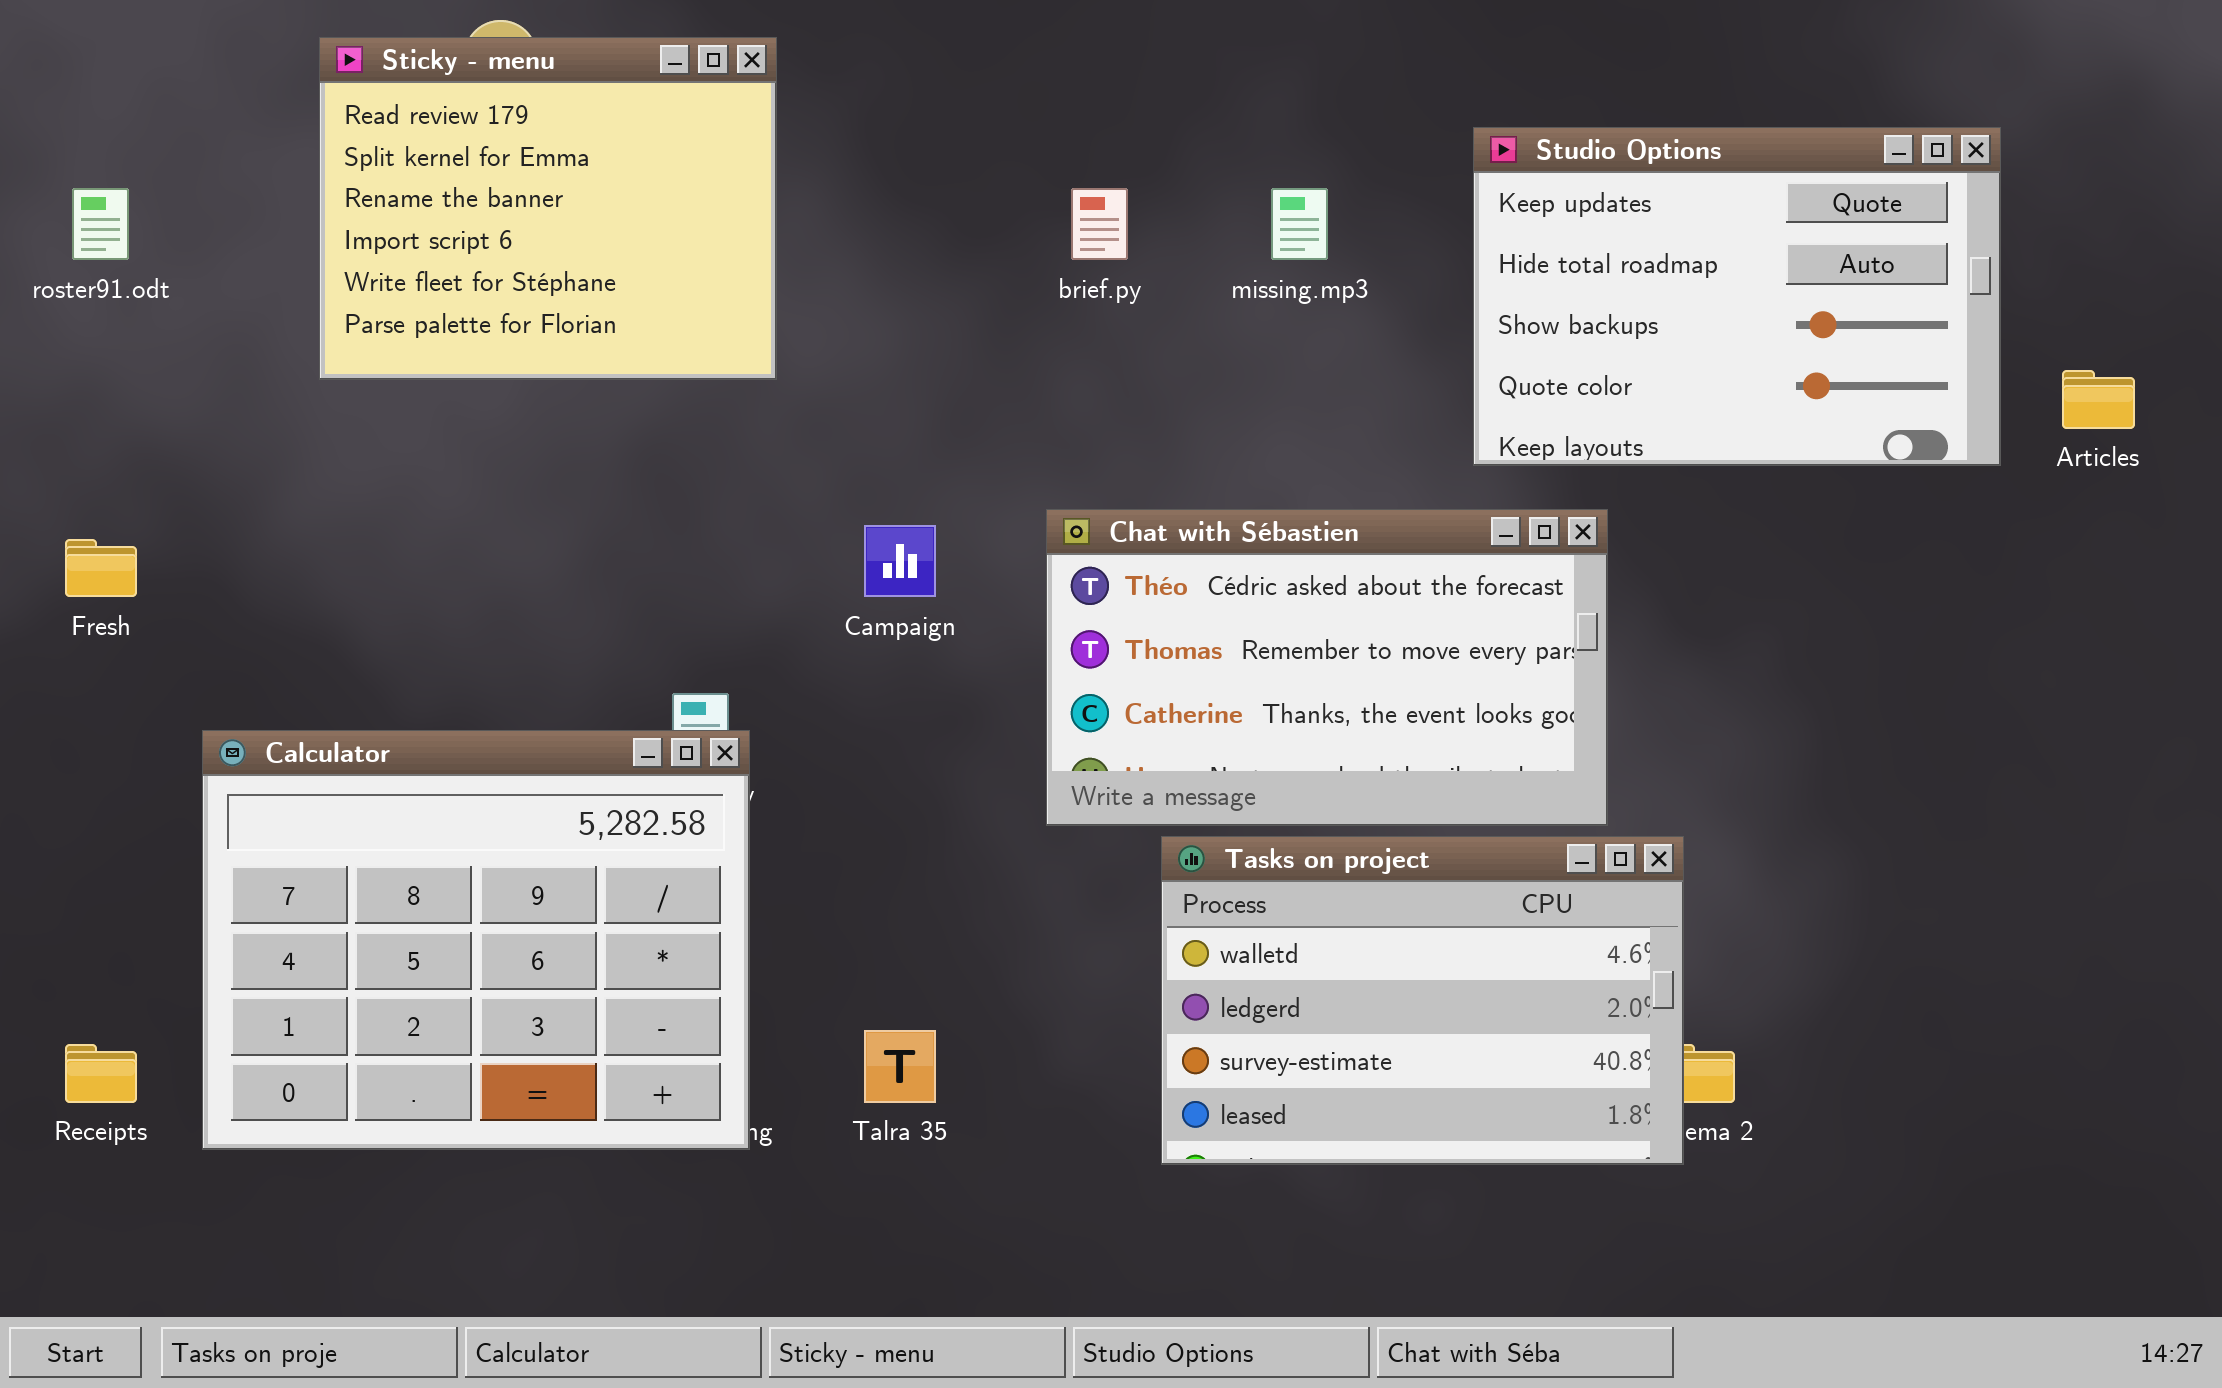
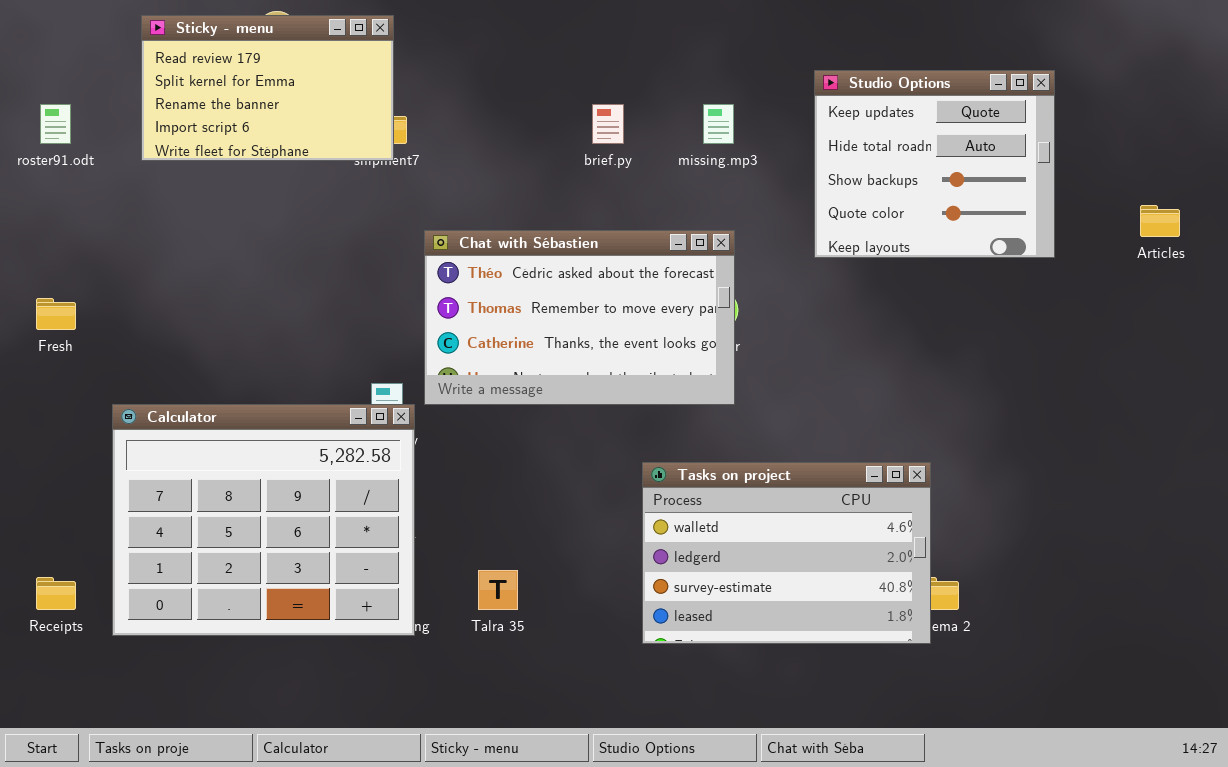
Sticky - menu: [319,37,777,380] -> [141,15,394,161], moved, resized
Studio Options: [1473,127,2001,466] -> [814,70,1055,258], resized
Chat with Sébastien: [1046,509,1608,826] -> [424,230,735,405], moved

